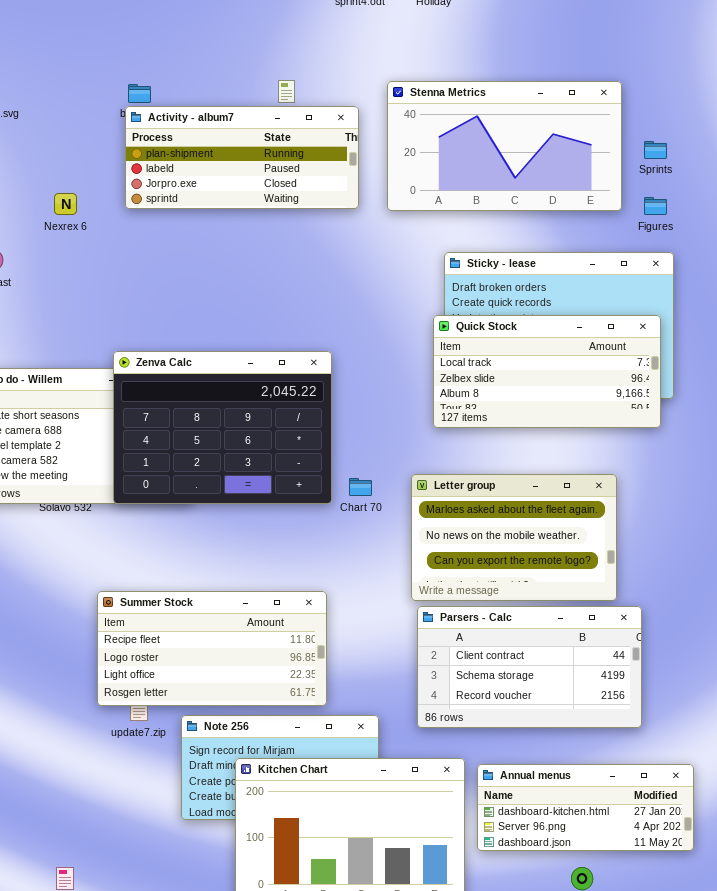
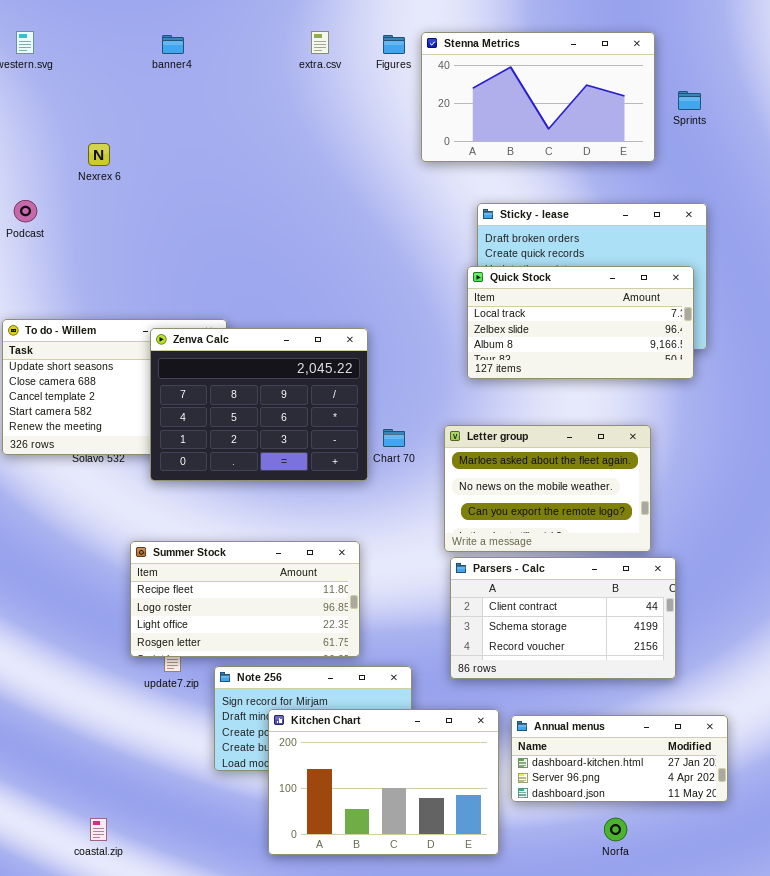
Activity - album7: [125,106,359,209] -> none, closed
Figures: [644,197,667,215] -> [383,35,405,54], moved
Zenva Calc: [113,351,332,504] -> [150,328,368,481], moved

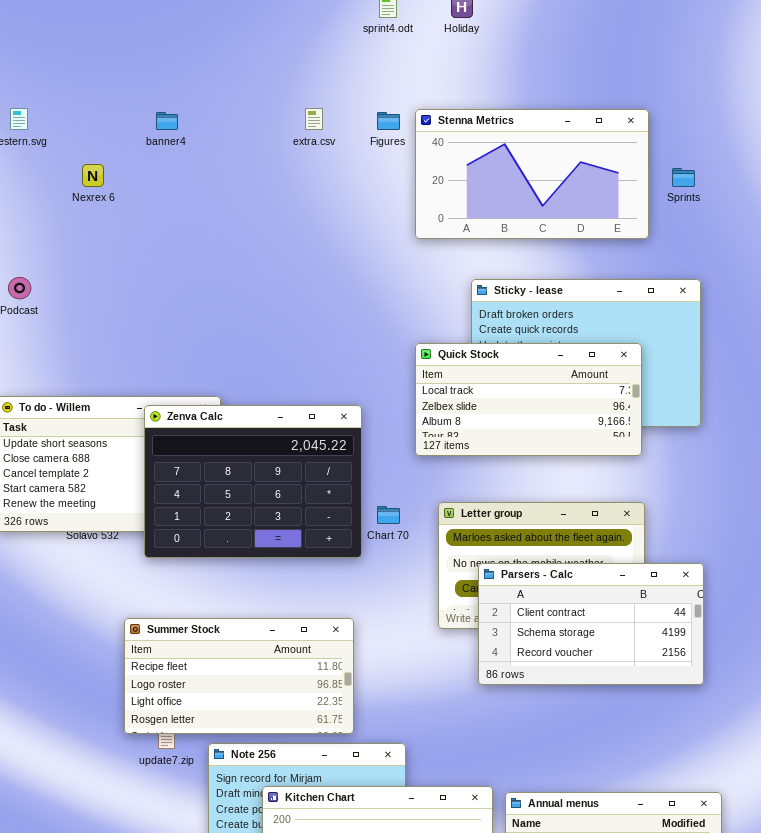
Nexrex 6: [88,143,110,166] -> [82,164,104,187], moved
Quick Stock: [467,266,694,379] -> [415,343,642,456], moved
Parsers - Calc: [450,557,676,679] -> [478,563,704,685], moved

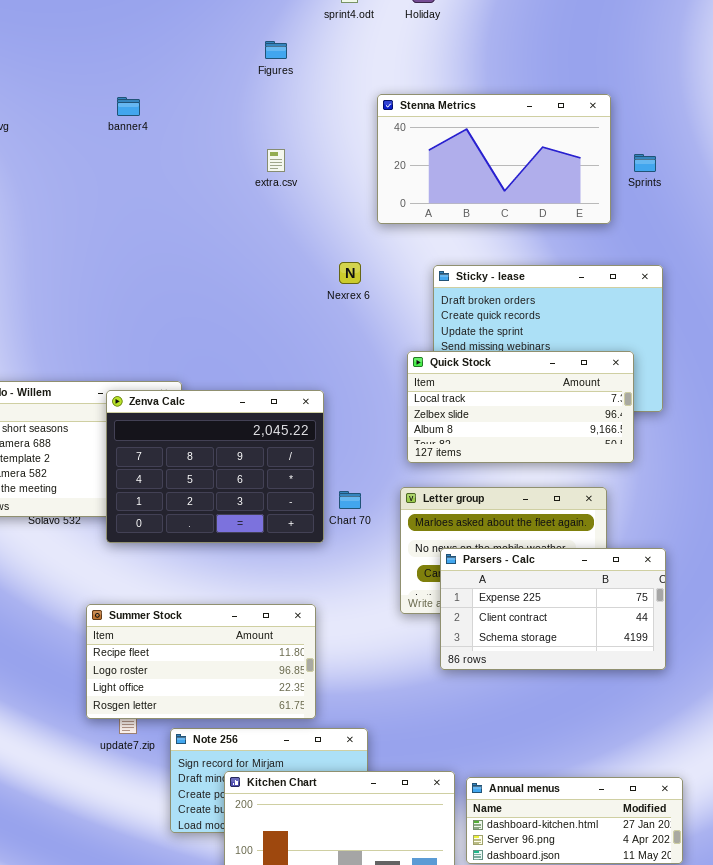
extra.csv: [305,108,323,130] -> [267,149,285,172], moved
Figures: [377,112,400,130] -> [265,41,287,59], moved
Nexrex 6: [82,164,104,187] -> [339,262,361,284], moved
Quick Stock: [415,343,642,456] -> [407,351,634,463], moved
Parsers - Calc: [478,563,704,685] -> [440,548,666,670], scrolled up 1 row

